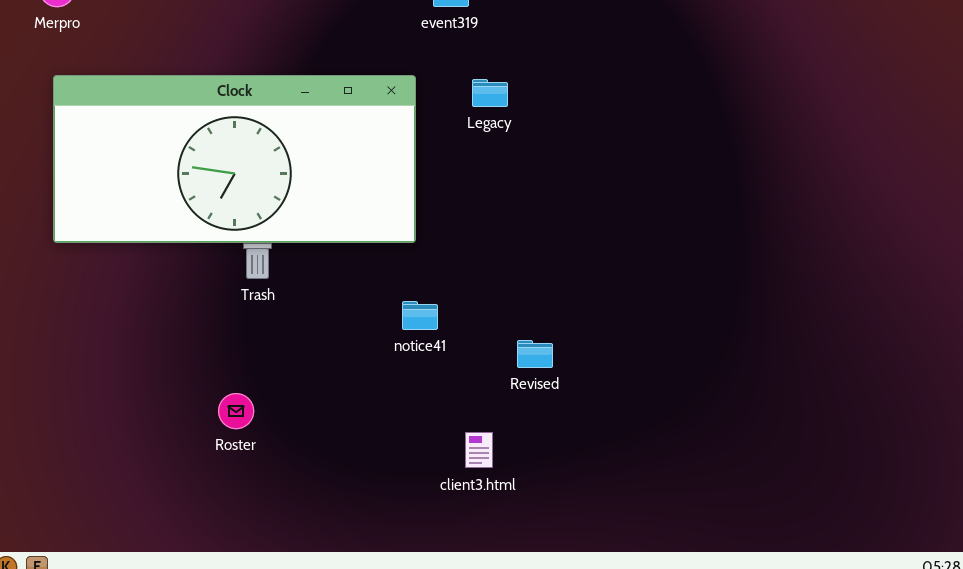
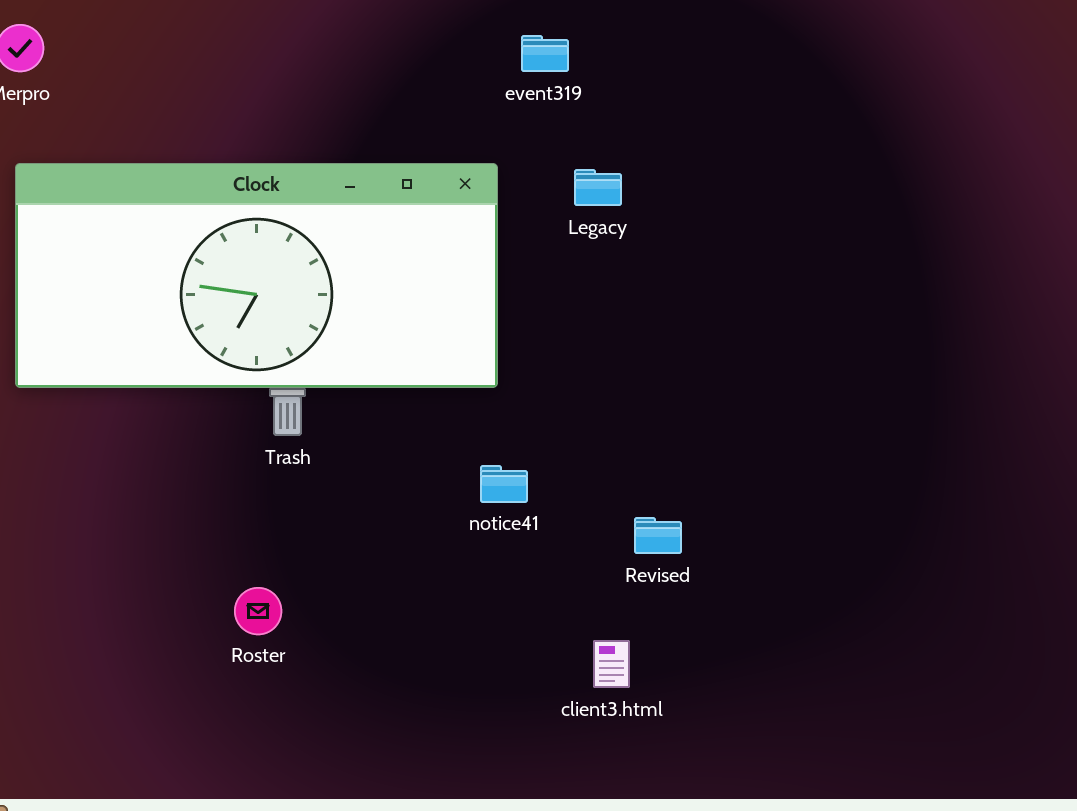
client3.html: [465,432,493,468] -> [593,640,630,688], moved

